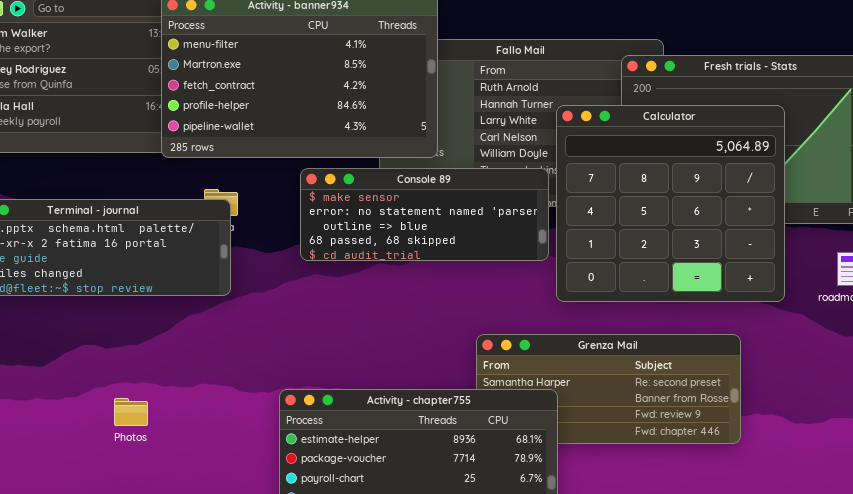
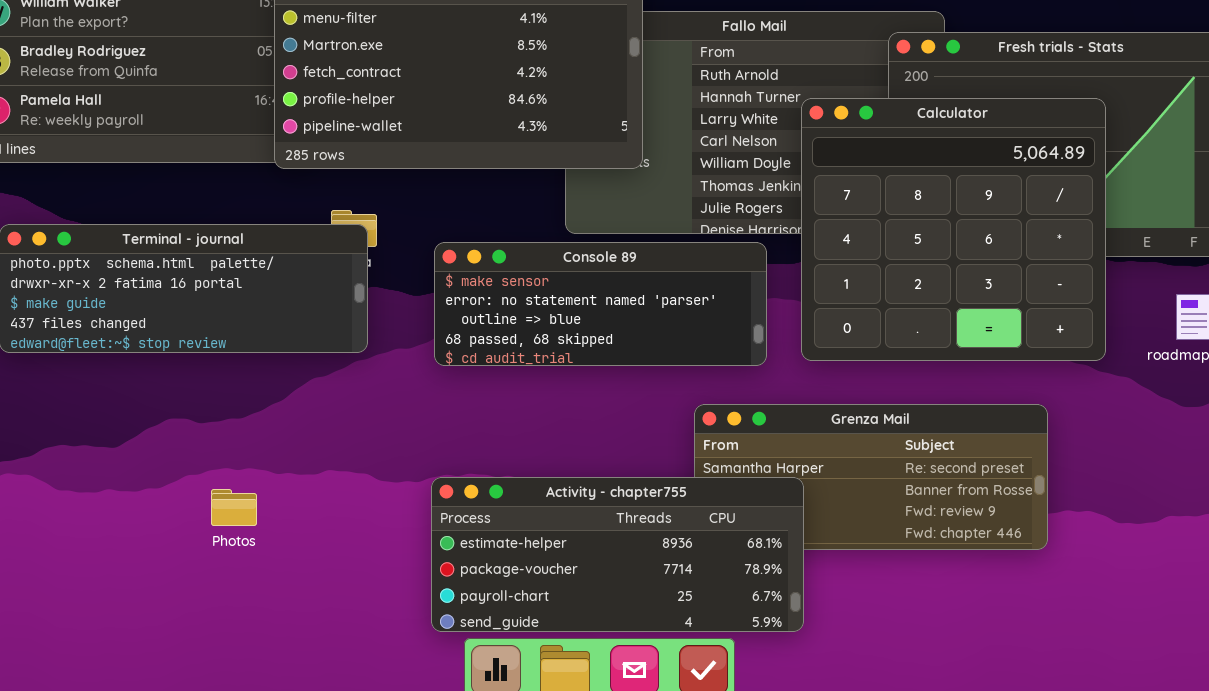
Console 89: [300,168,549,261] -> [434,242,767,366], moved

